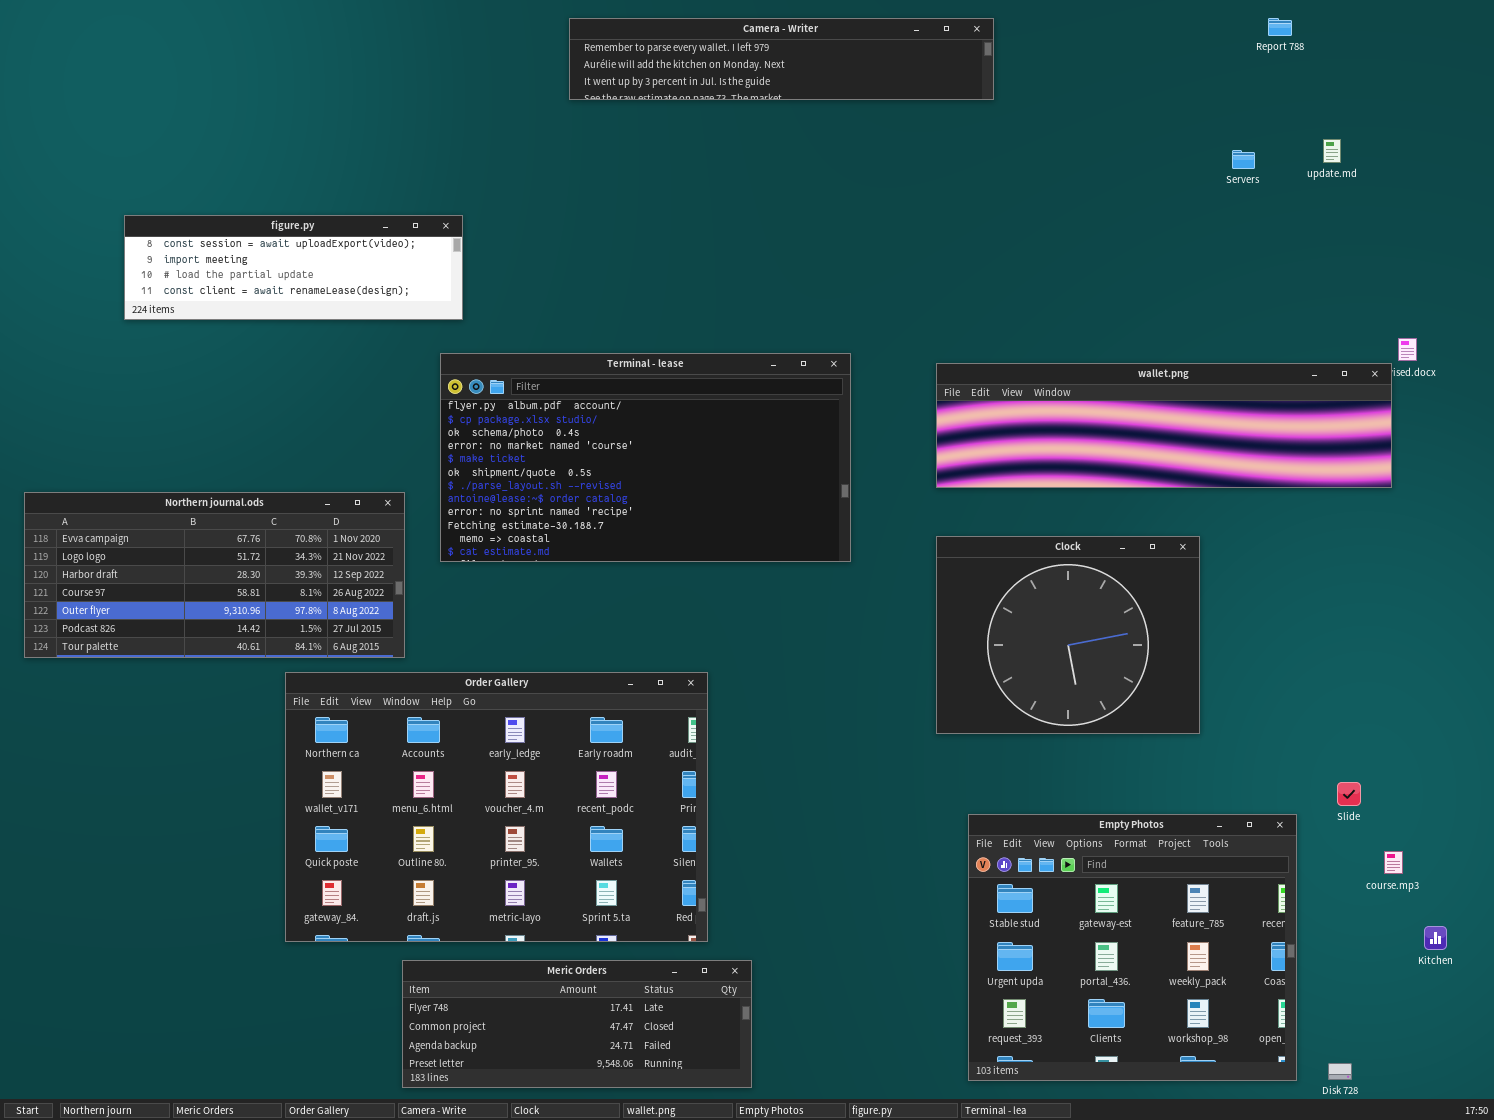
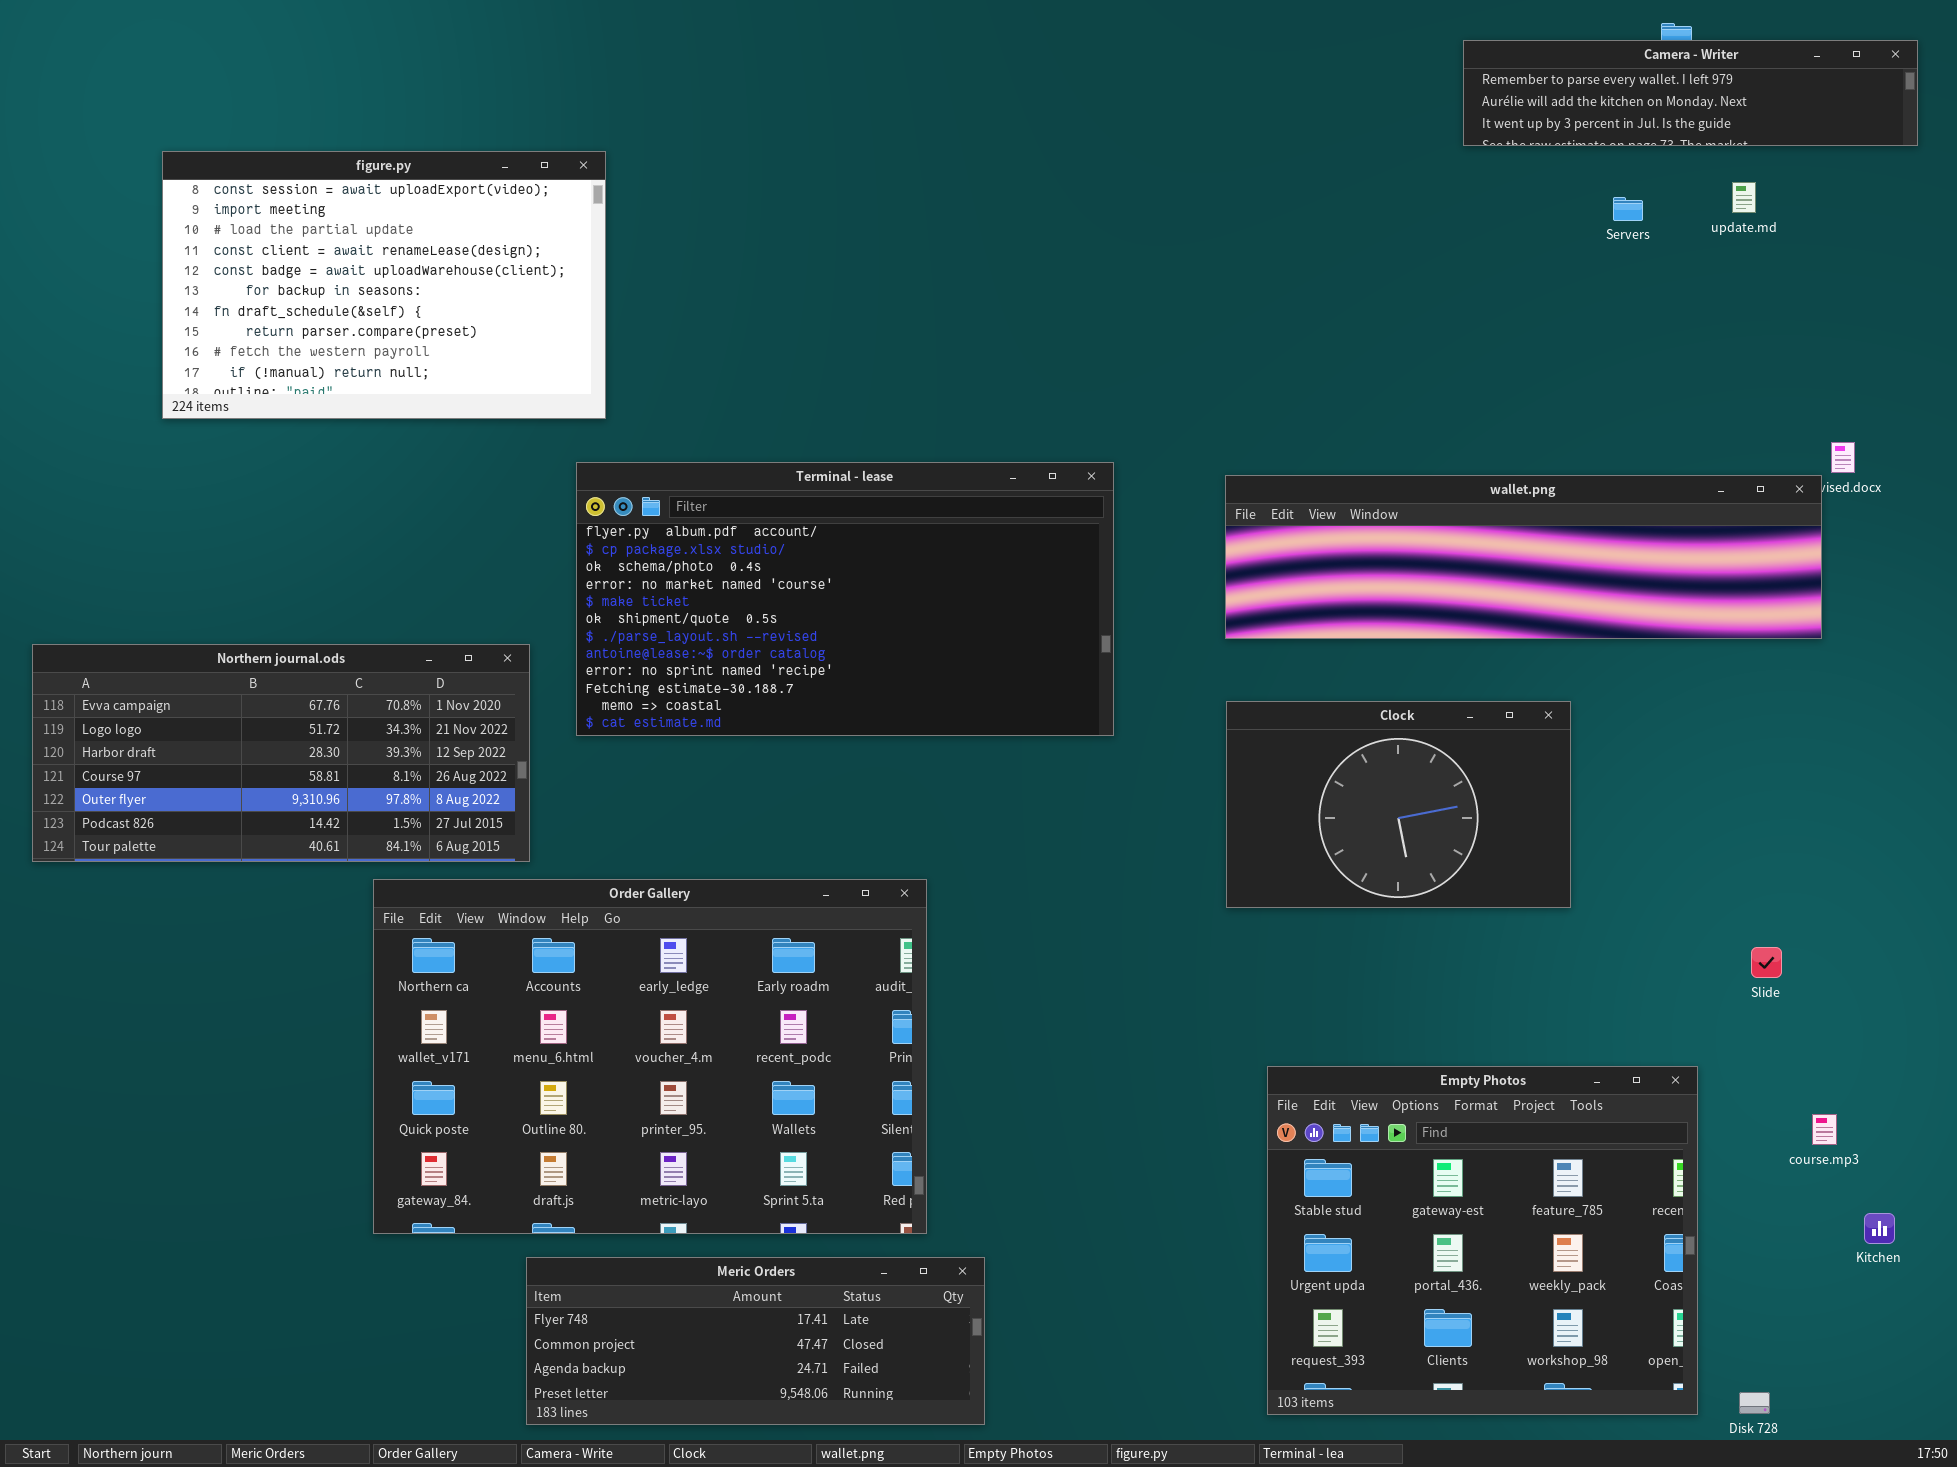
Camera - Writer: [569,18,994,100] -> [1463,40,1918,146], moved, resized
figure.py: [124,215,463,320] -> [162,151,606,419], resized
Clock: [936,536,1200,734] -> [1226,701,1571,908], resized
Slide: [1337,782,1361,806] -> [1751,947,1782,978], moved

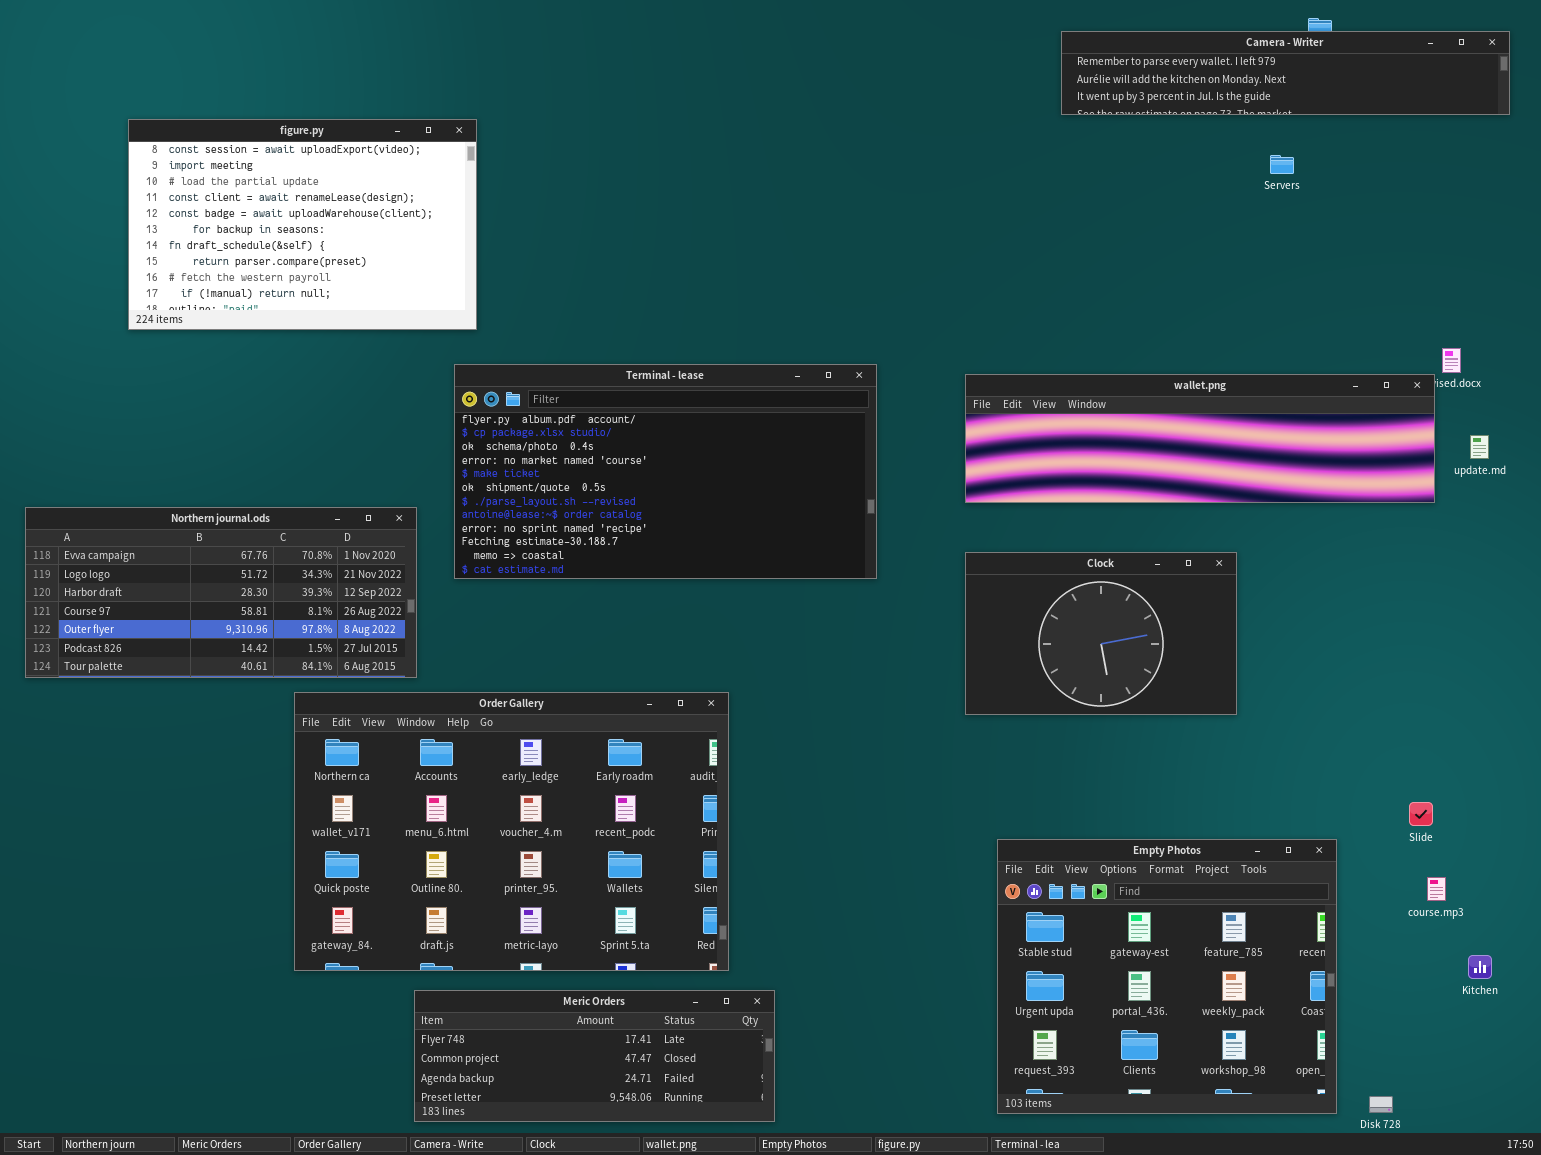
Camera - Writer: [1463,40,1918,146] -> [1061,31,1510,115], resized
update.md: [1732,182,1756,213] -> [1470,435,1489,459], moved
Slide: [1751,947,1782,978] -> [1409,802,1433,826], moved

